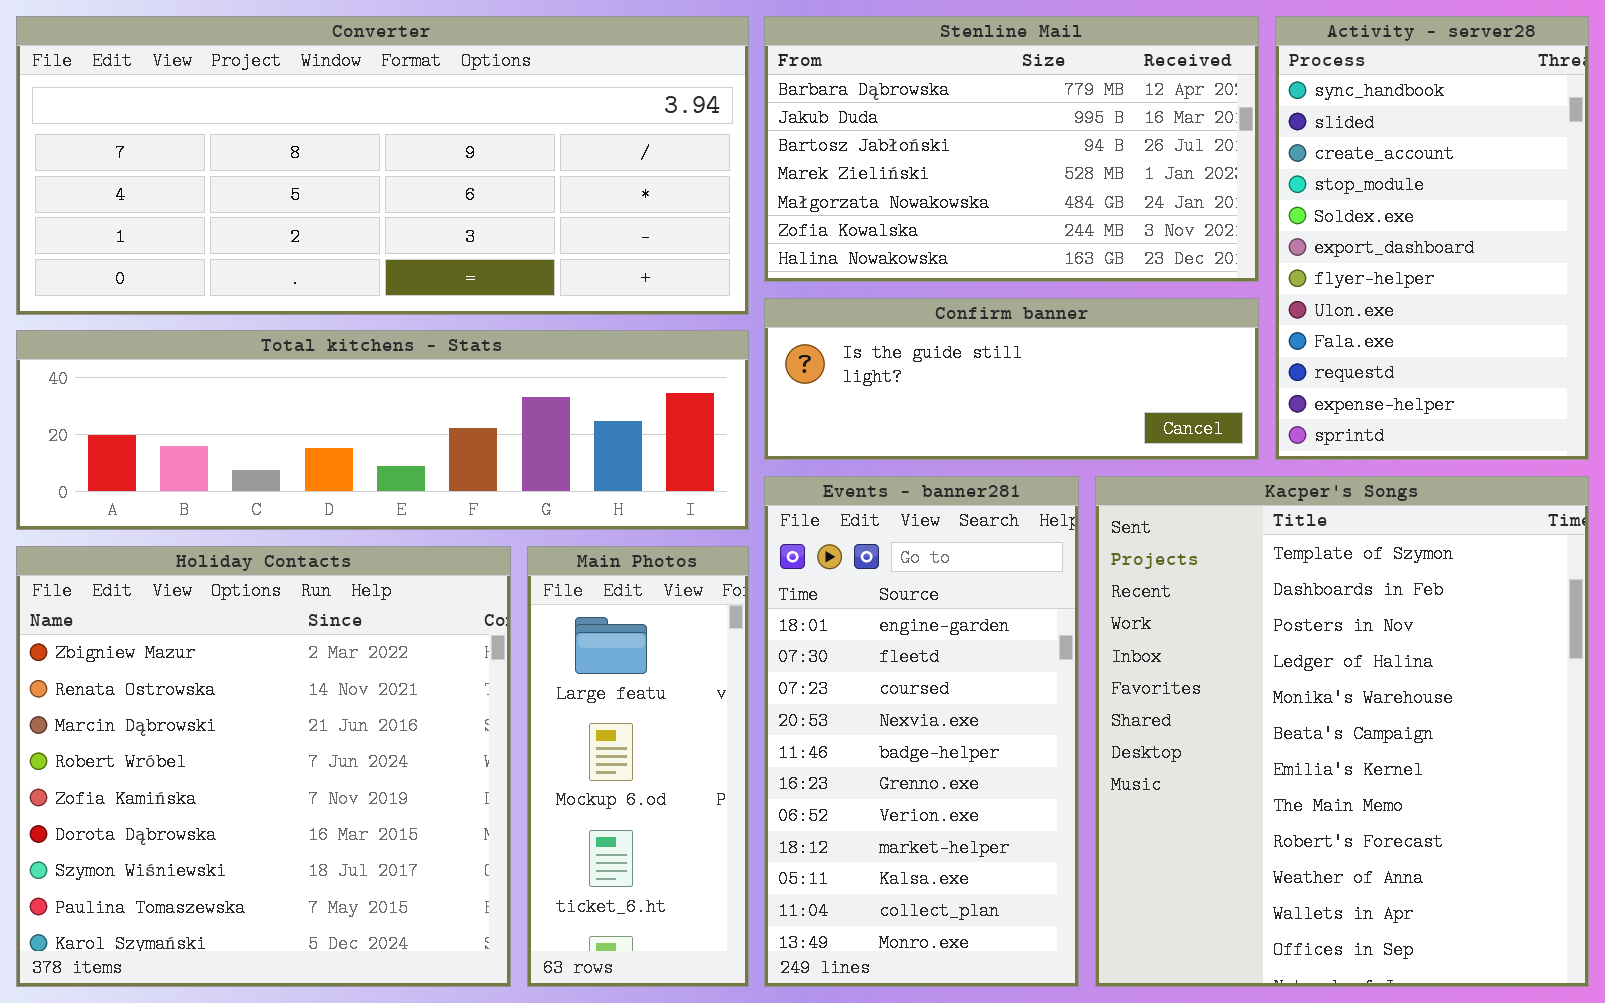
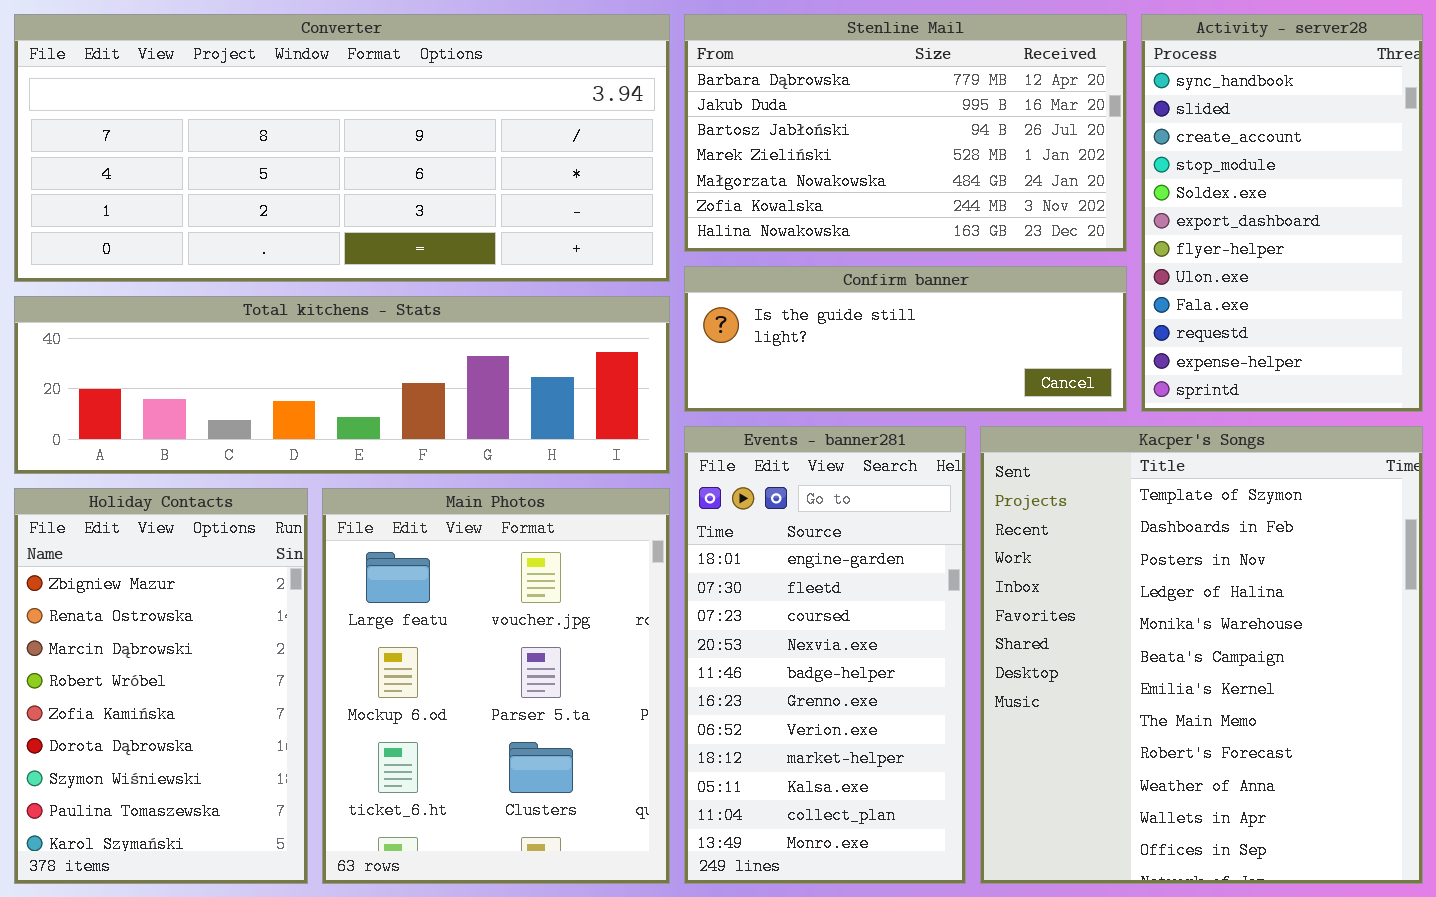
Holiday Contacts: [16,546,511,987] -> [14,488,308,884], resized
Main Photos: [527,546,749,987] -> [322,488,670,884], resized

